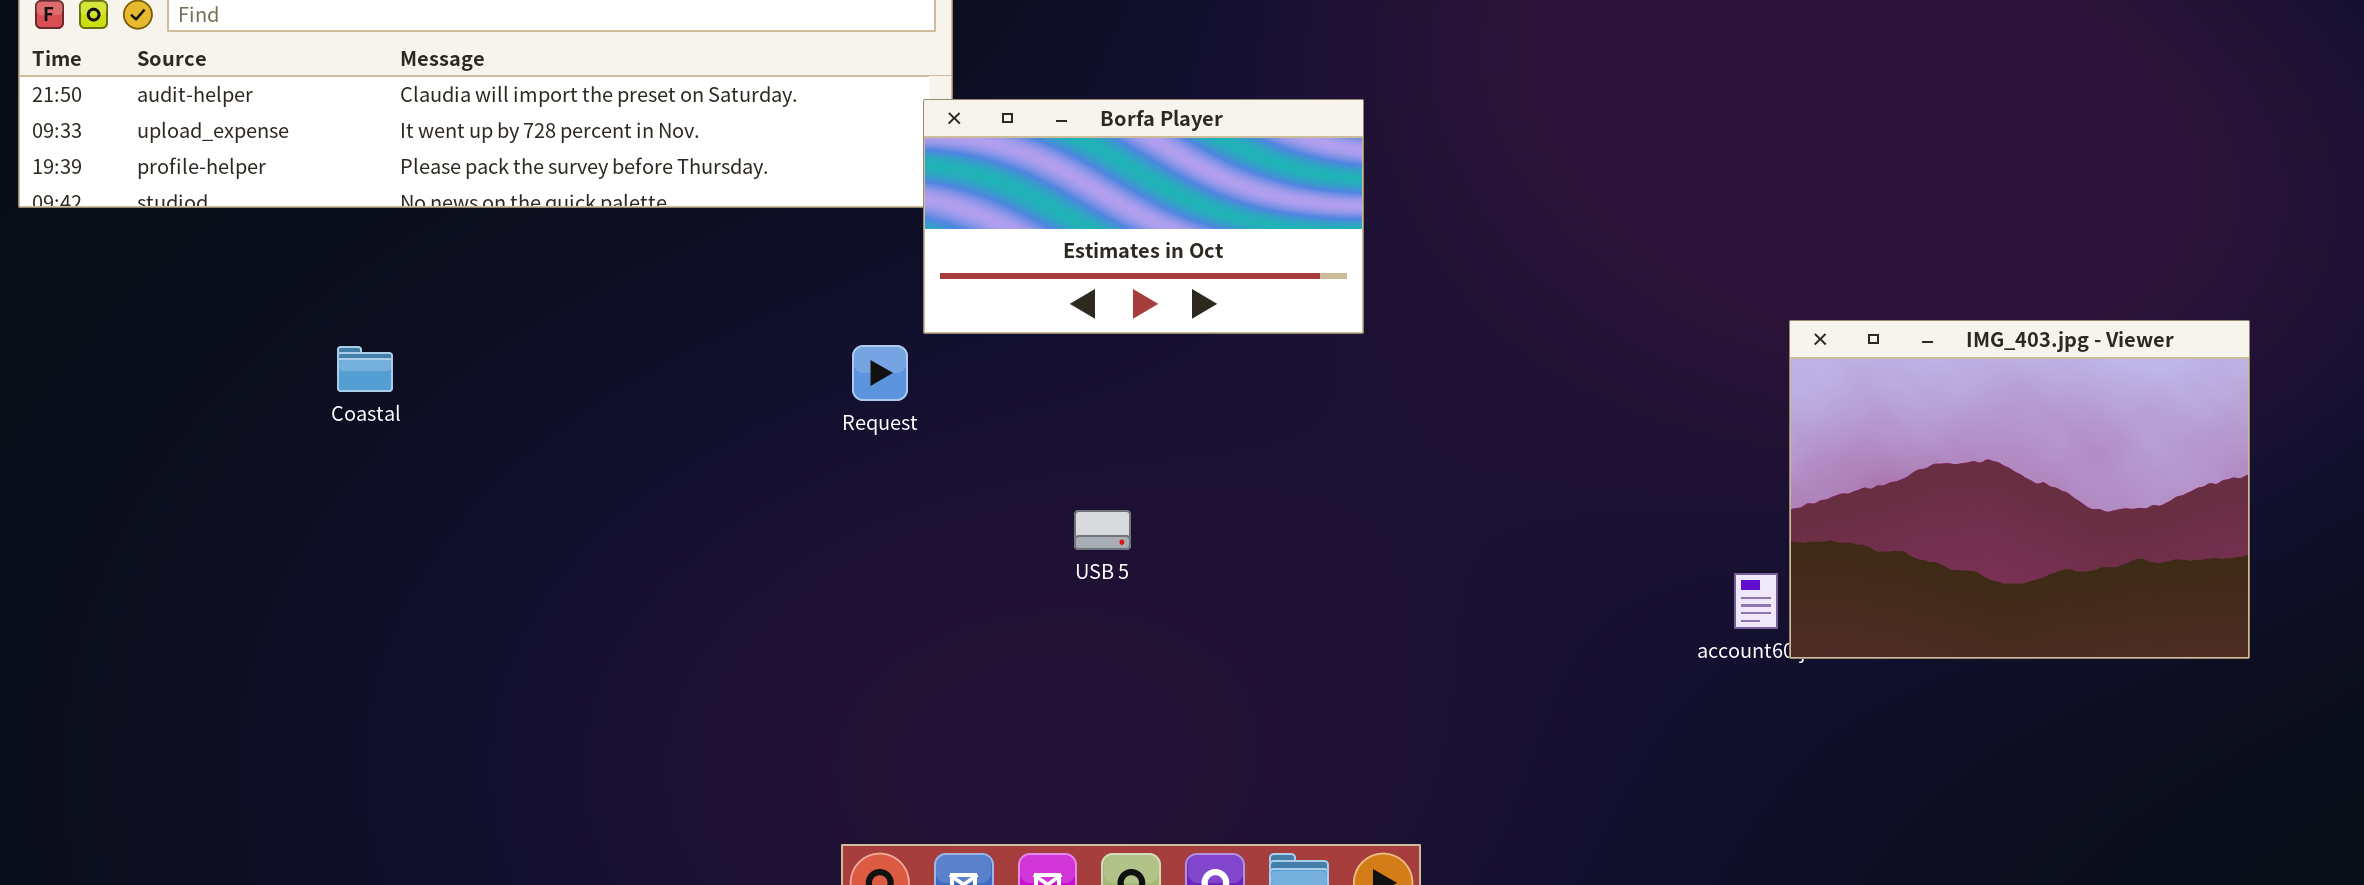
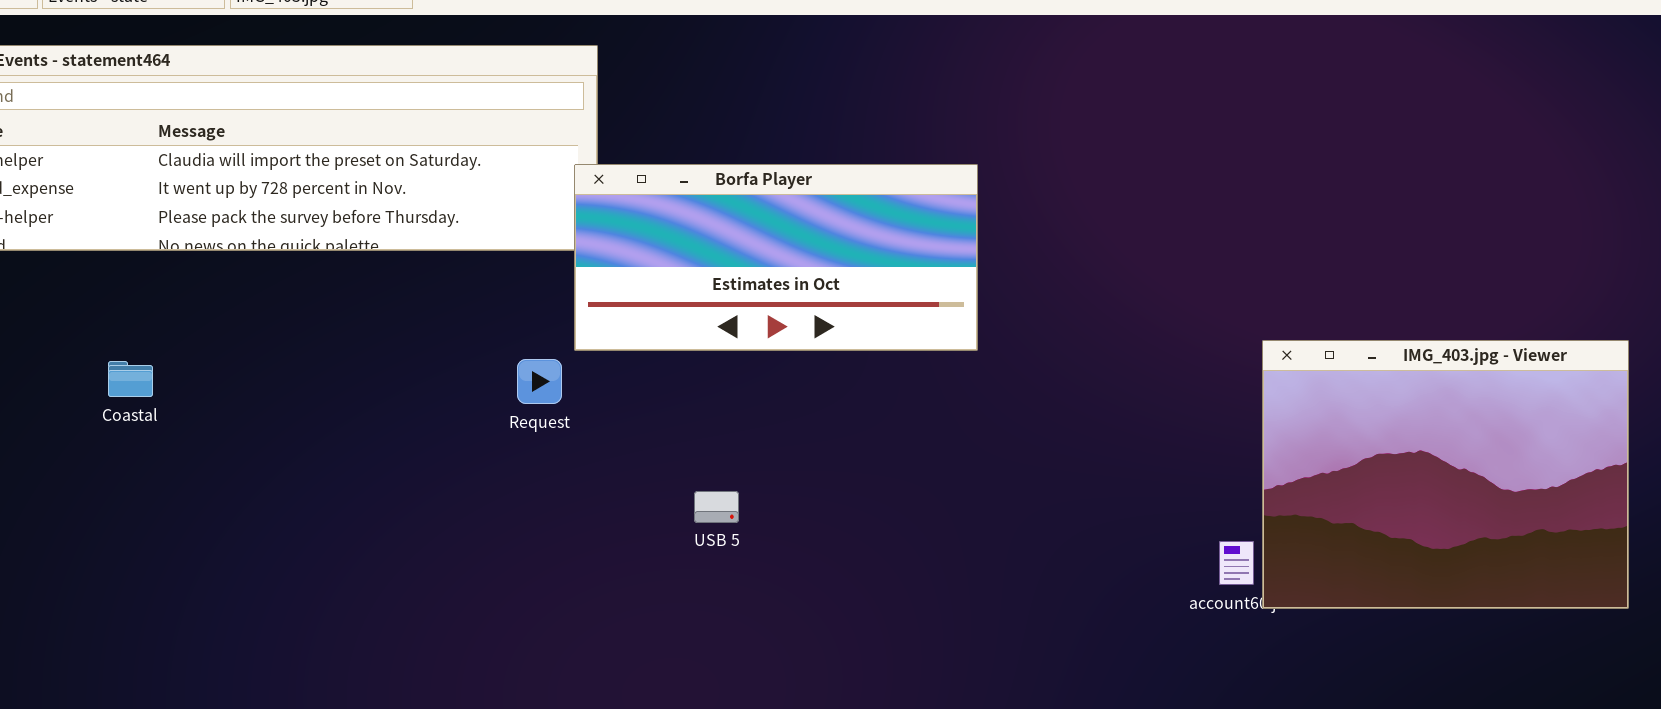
Borfa Player: [923,99,1364,334] -> [574,164,978,351], resized

